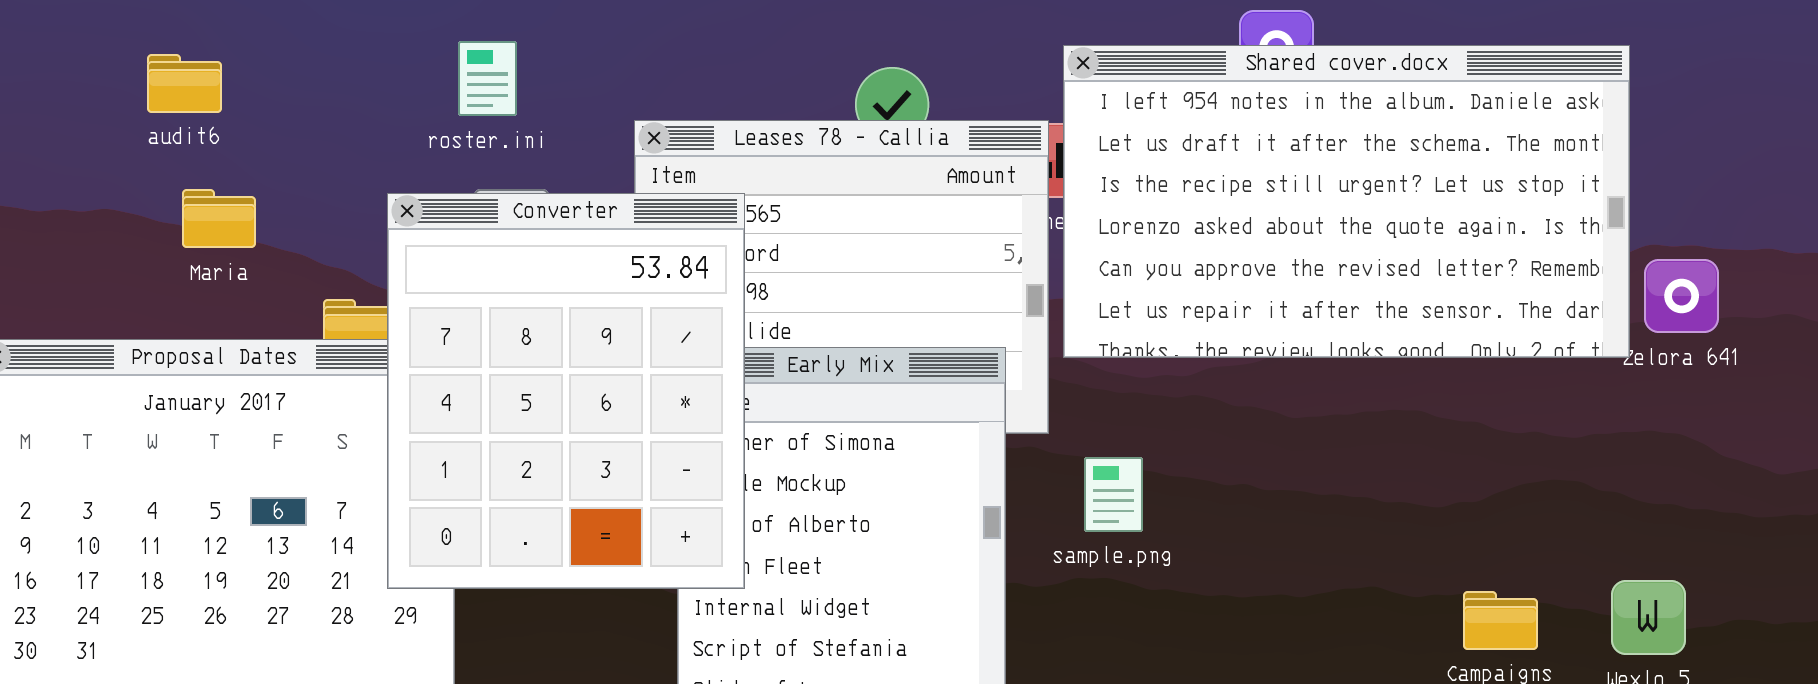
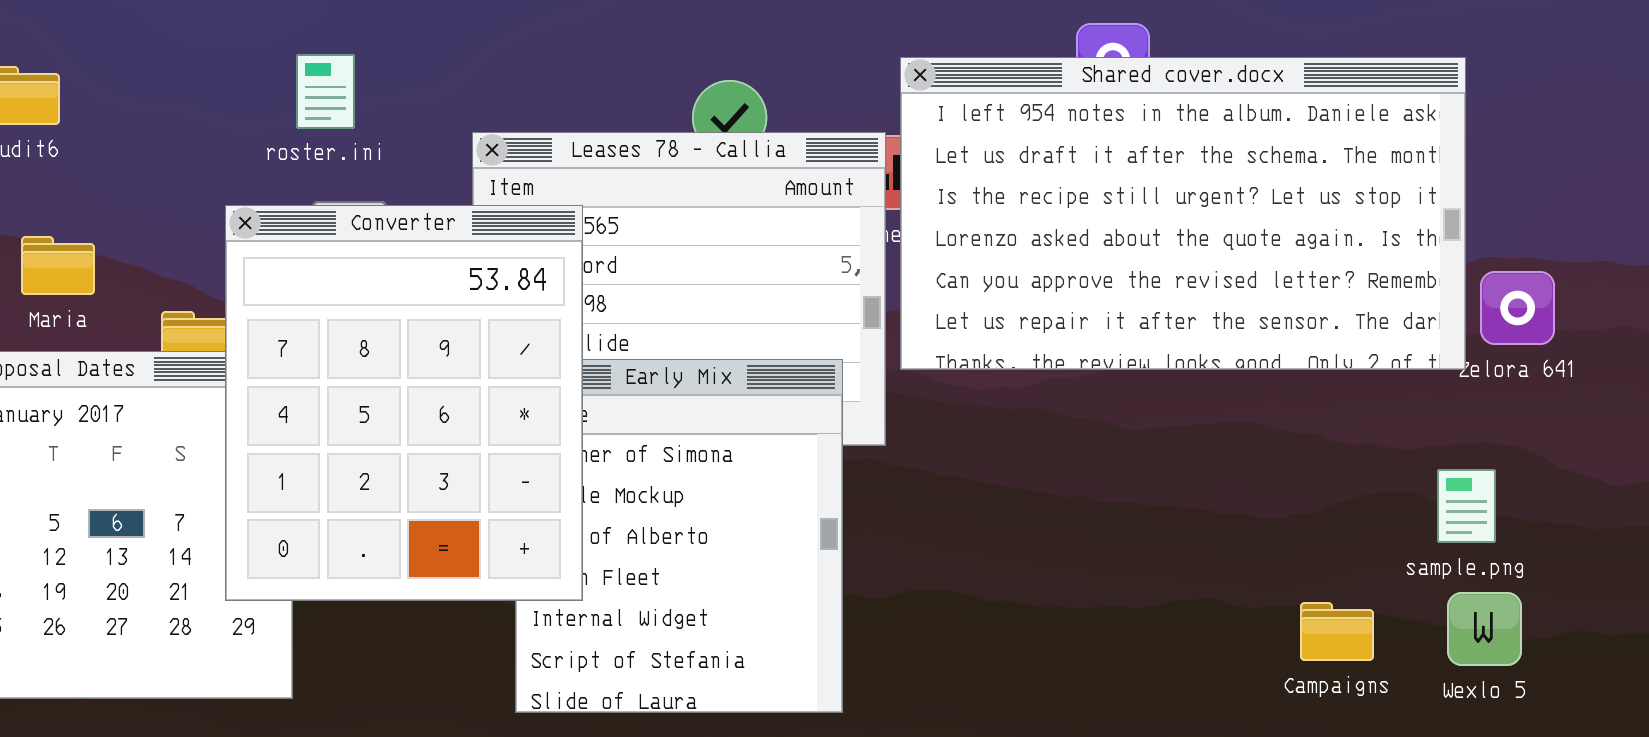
Maria: [182,189,256,248] -> [21,236,95,295], moved
sample.png: [1084,457,1143,532] -> [1437,469,1496,543], moved

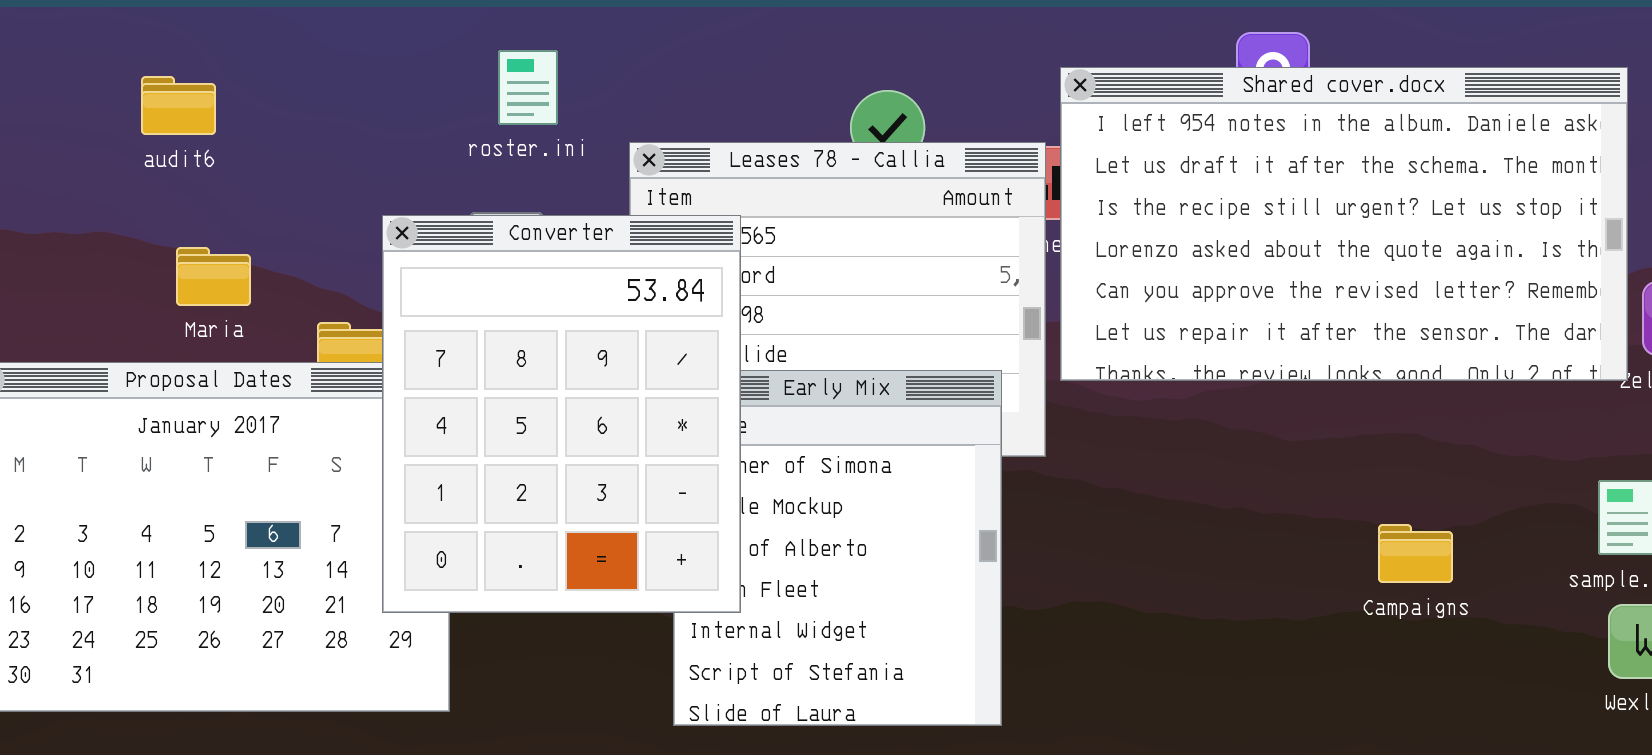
roster.ini: [296,54,355,129] -> [498,50,558,125], moved
Campaigns: [1300,602,1374,661] -> [1378,524,1453,583], moved

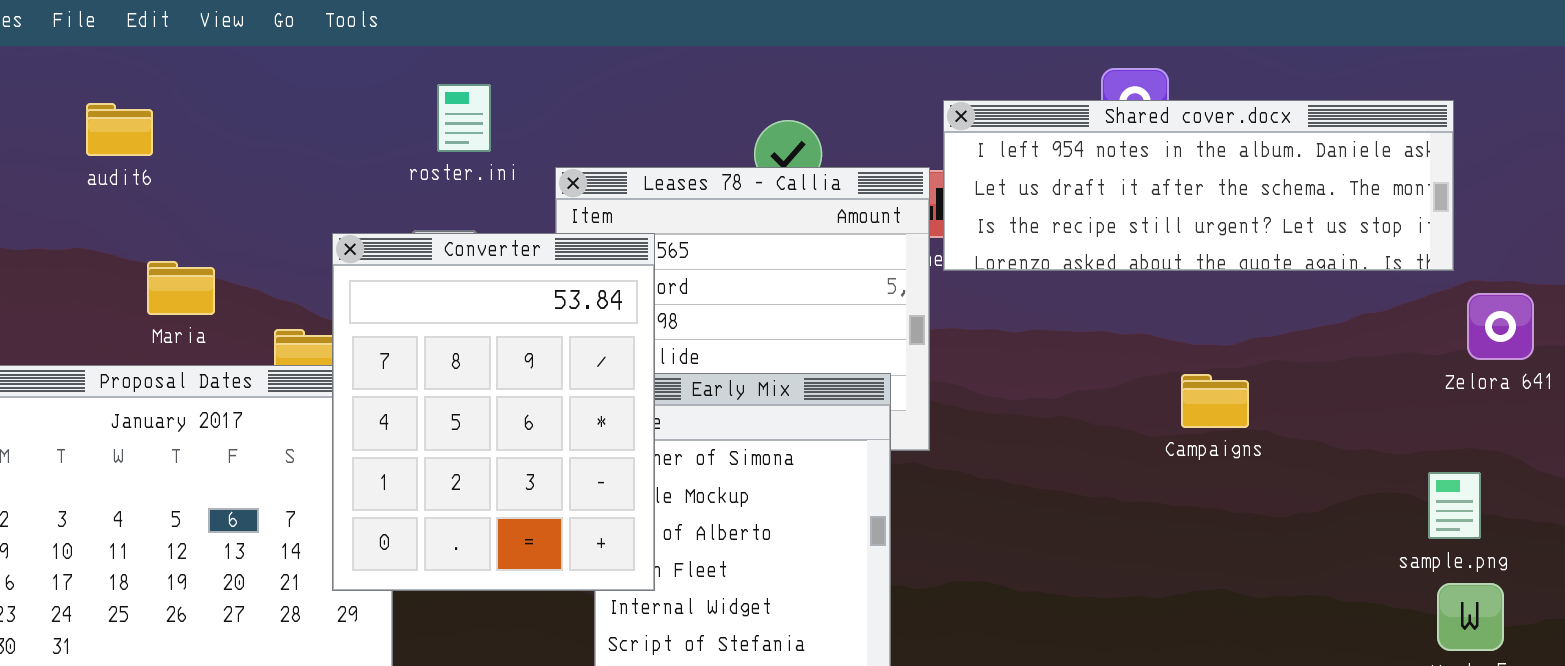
Shared cover.docx: [1060,67,1628,381] -> [943,100,1454,271], resized
audit6: [141,76,216,135] -> [86,103,153,156], moved
Campaigns: [1378,524,1453,583] -> [1181,374,1249,428], moved

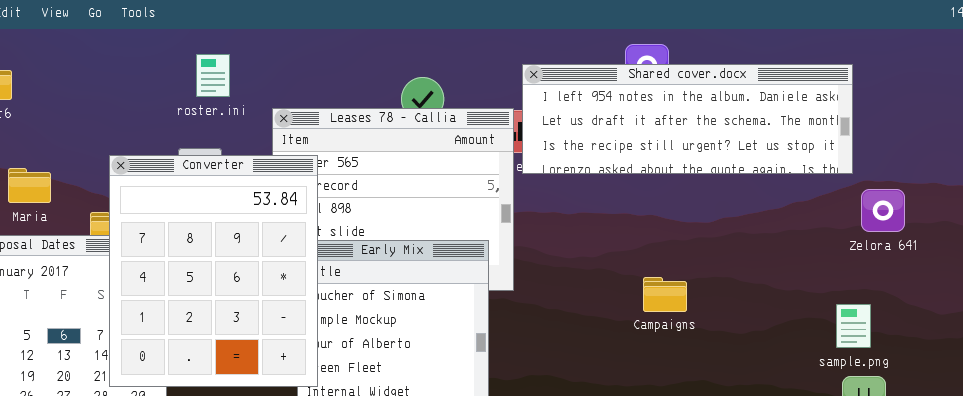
Converter: [332,233,655,591] -> [109,155,318,387], moved
Campaigns: [1181,374,1249,428] -> [643,277,687,312], moved

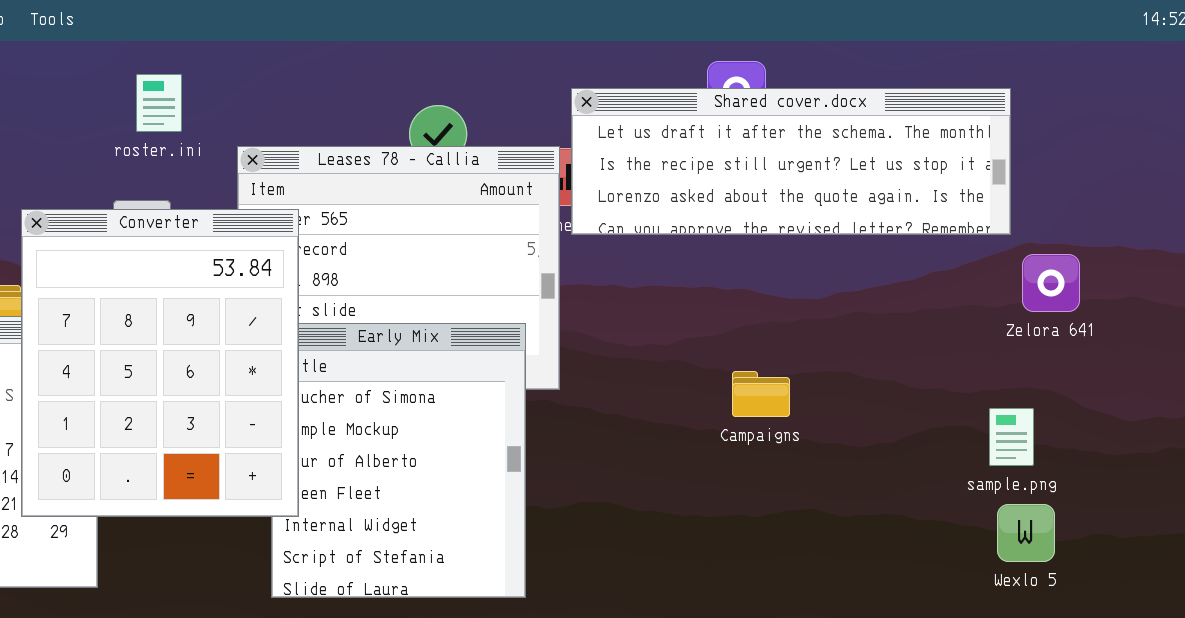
Shared cover.docx: [522,64,853,174] -> [571,88,1011,235], scrolled down 1 row

